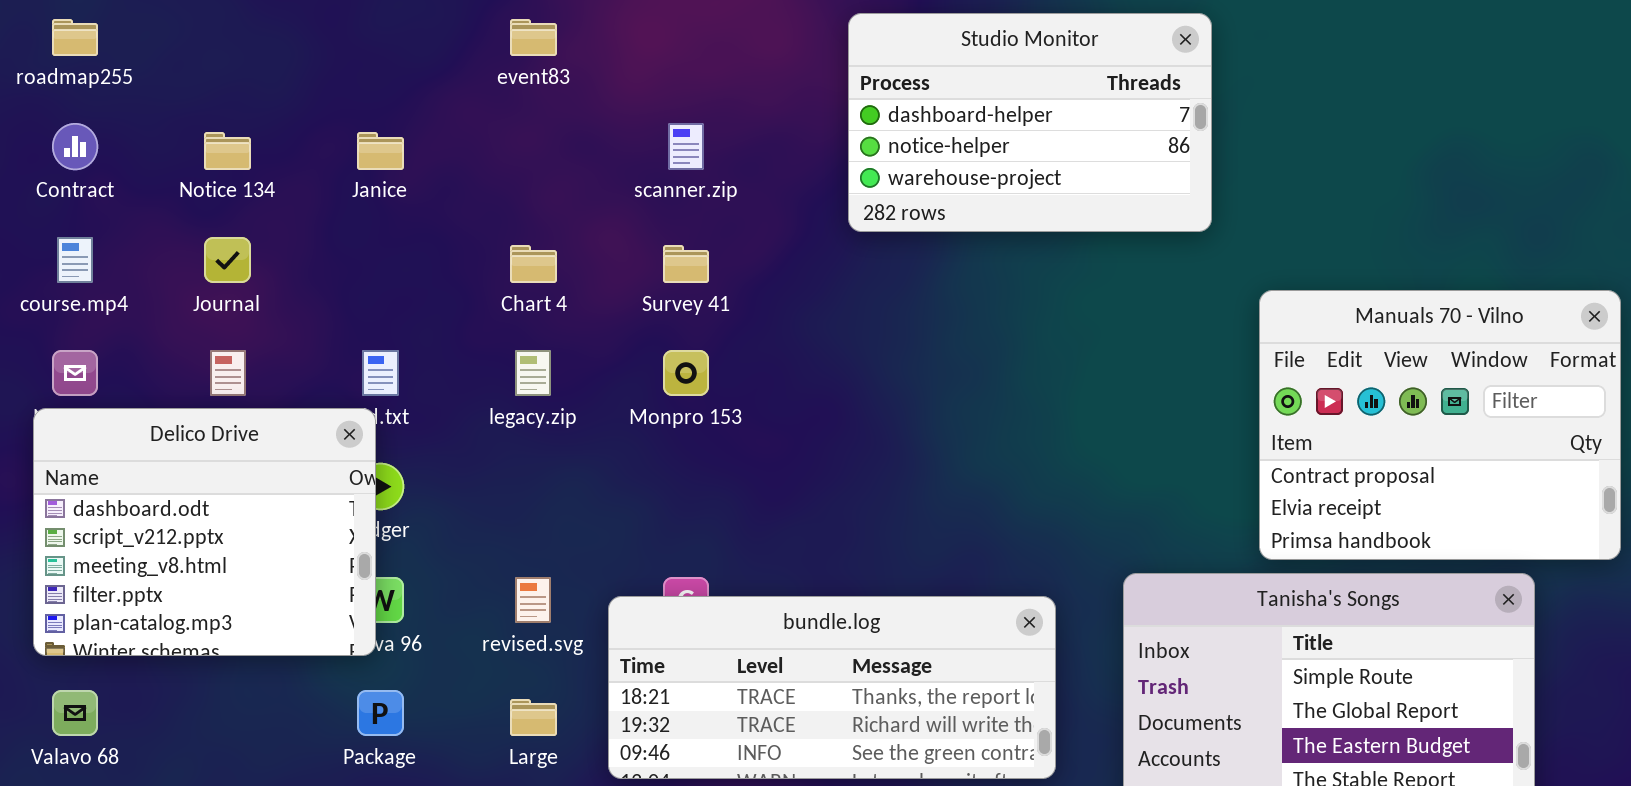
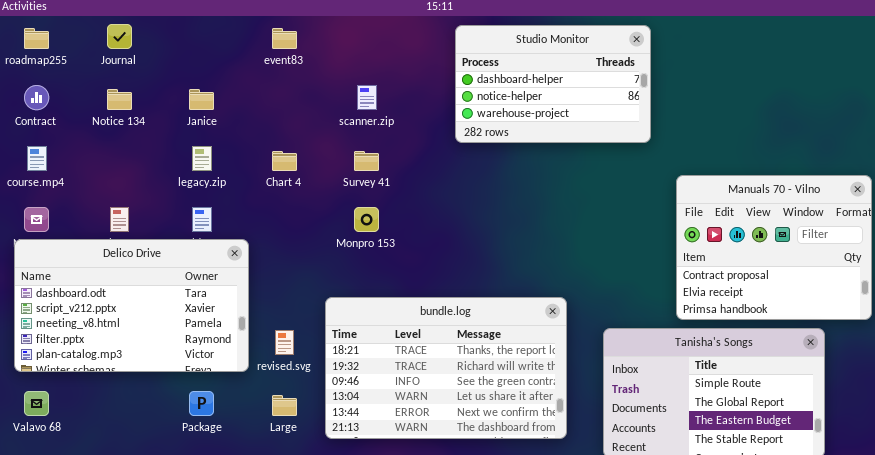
Journal: [204,237,251,283] -> [107,24,132,49], moved
legacy.zip: [515,350,551,396] -> [192,146,212,171], moved
Delico Drive: [33,408,376,656] -> [14,239,249,372], resized
bundle.log: [608,596,1056,779] -> [325,297,567,439], resized

